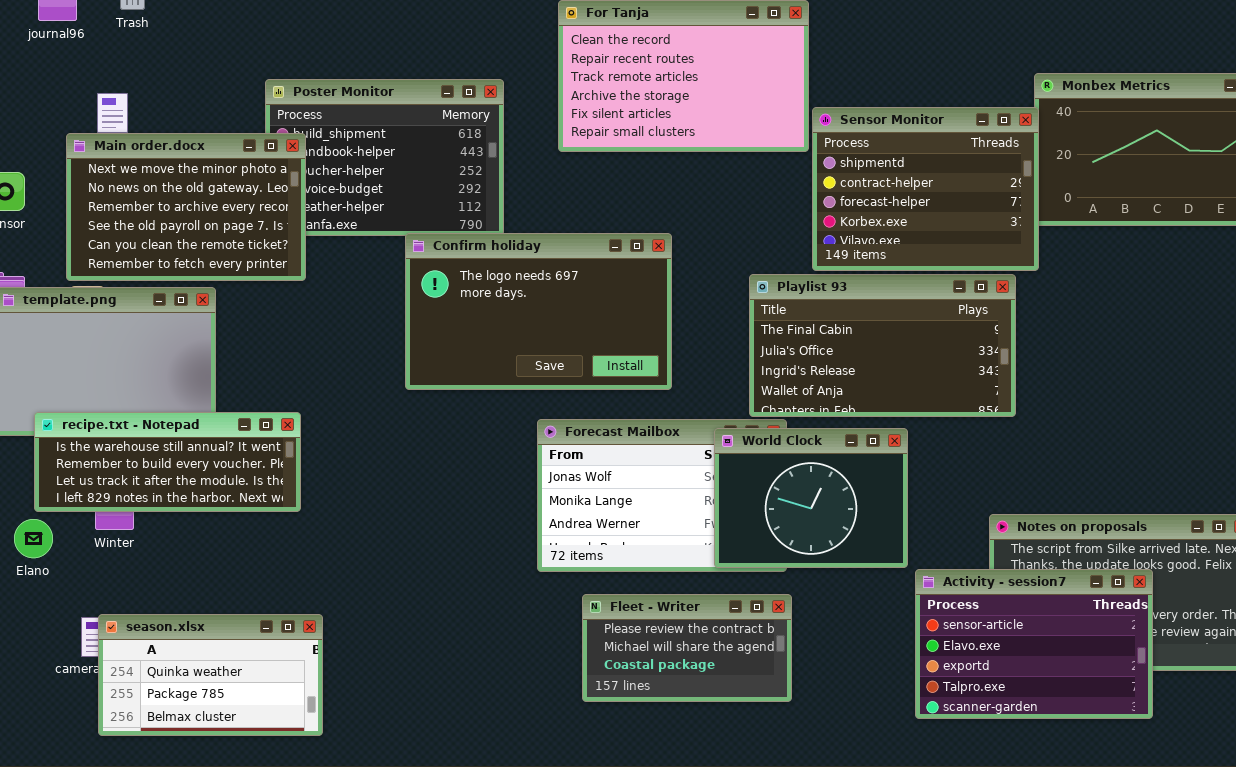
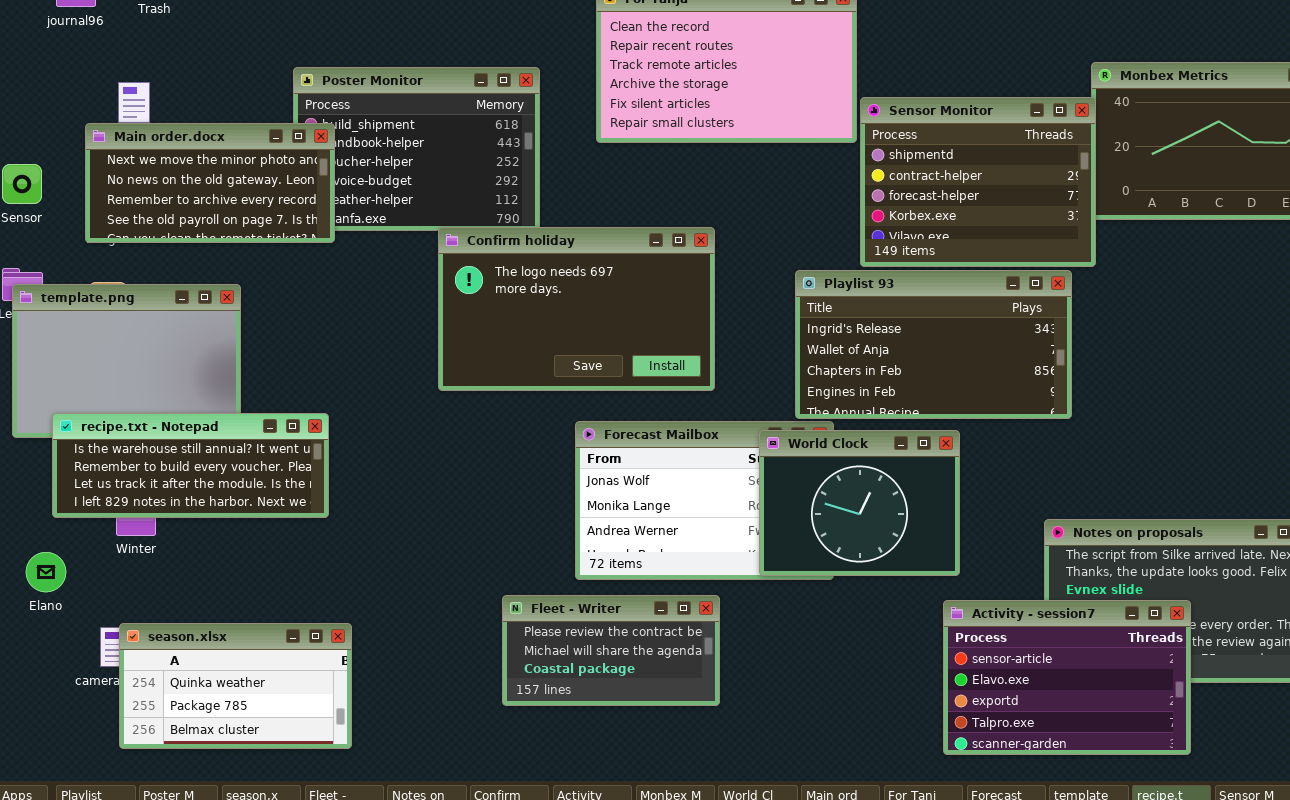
Main order.docx: [66,133,306,281] -> [85,123,335,243], resized
Playlist 93: [749,274,1016,417] -> [795,270,1072,419], scrolled down 2 rows
Elano: [14,519,53,558] -> [26,552,66,592], moved
Activity - session7: [915,569,1153,719] -> [943,600,1191,755], moved
Fleet - Writer: [582,594,792,702] -> [502,595,720,706], moved

